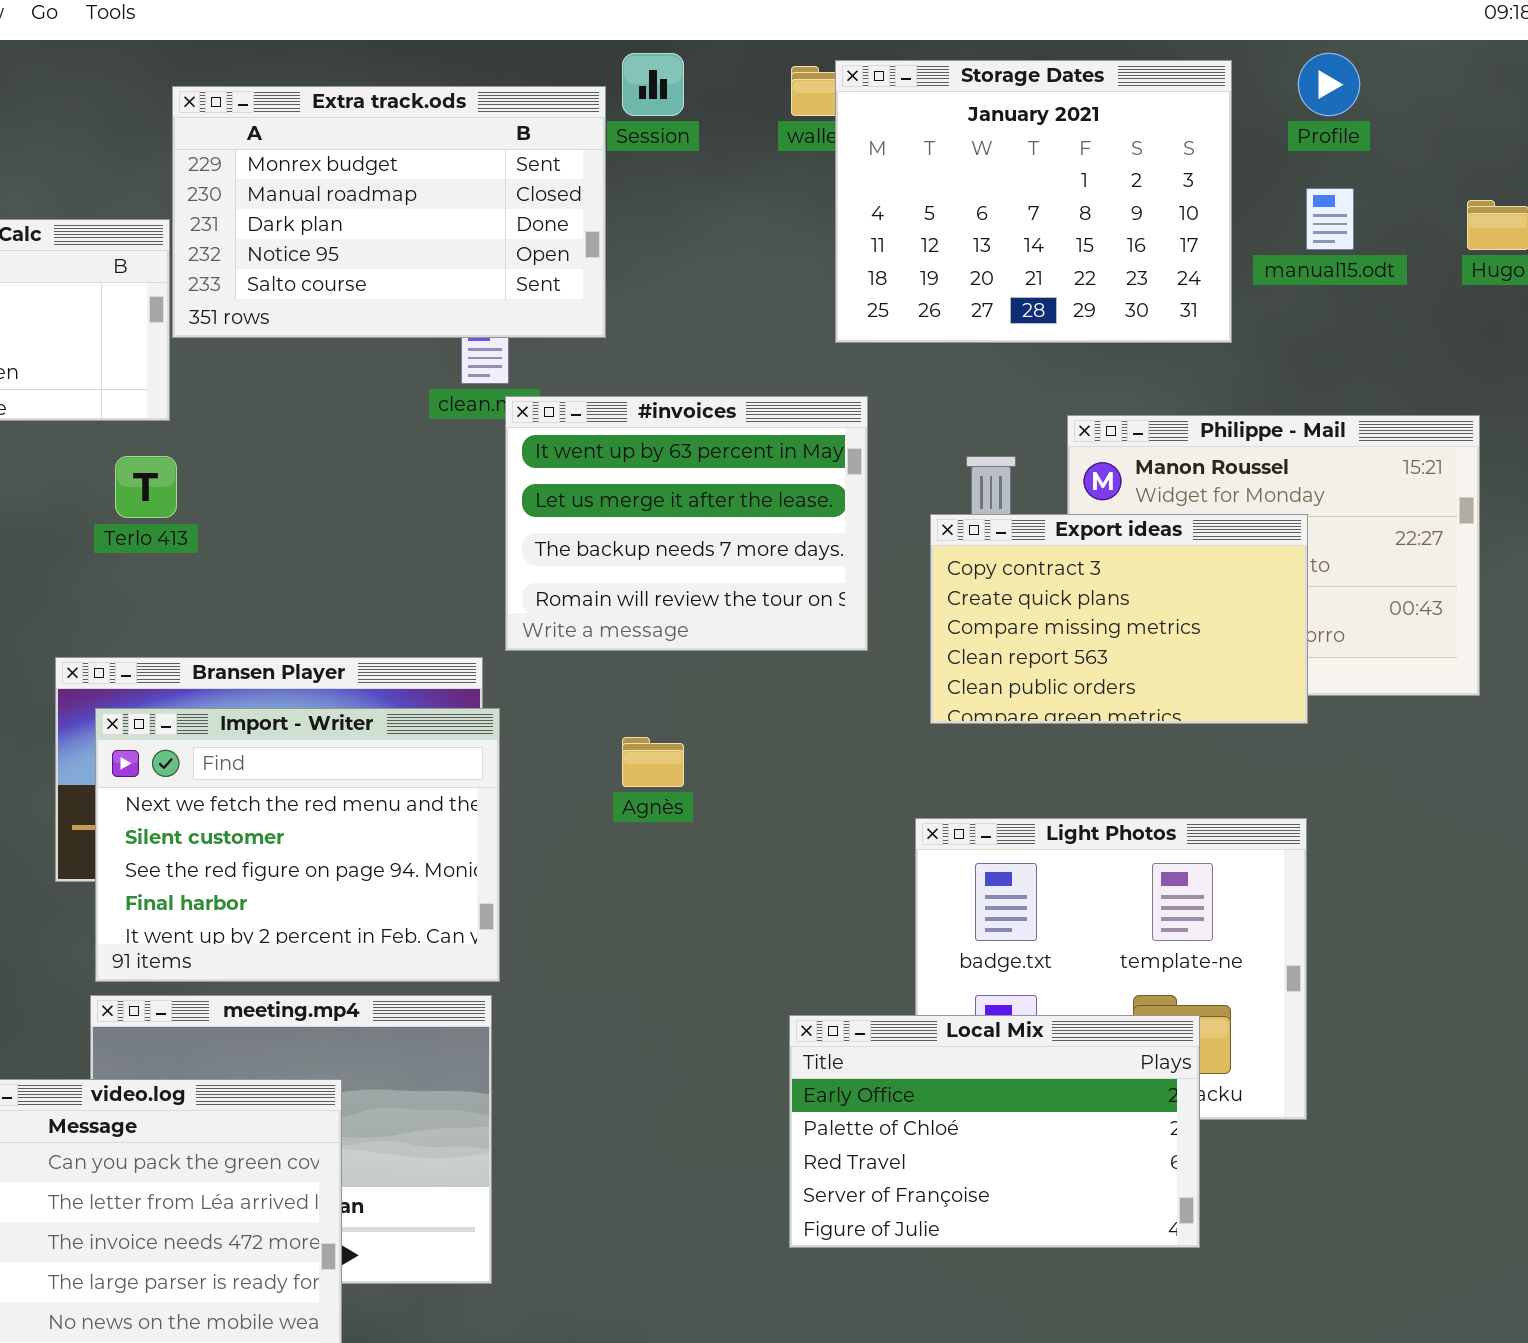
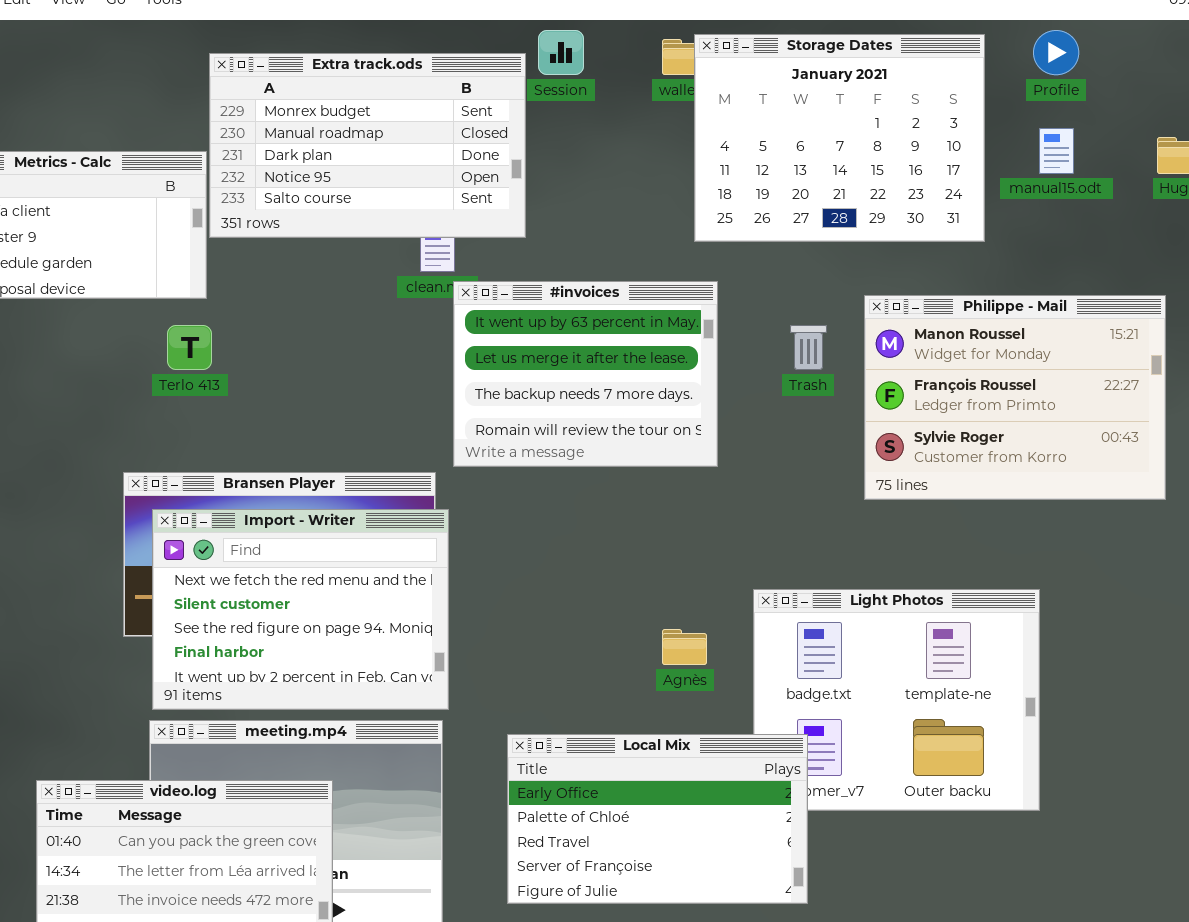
Export ideas: [930,514,1308,724] -> none, closed
Agnès: [622,737,684,787] -> [662,629,707,665], moved
Local Mix: [789,1015,1200,1248] -> [507,734,808,904], moved

